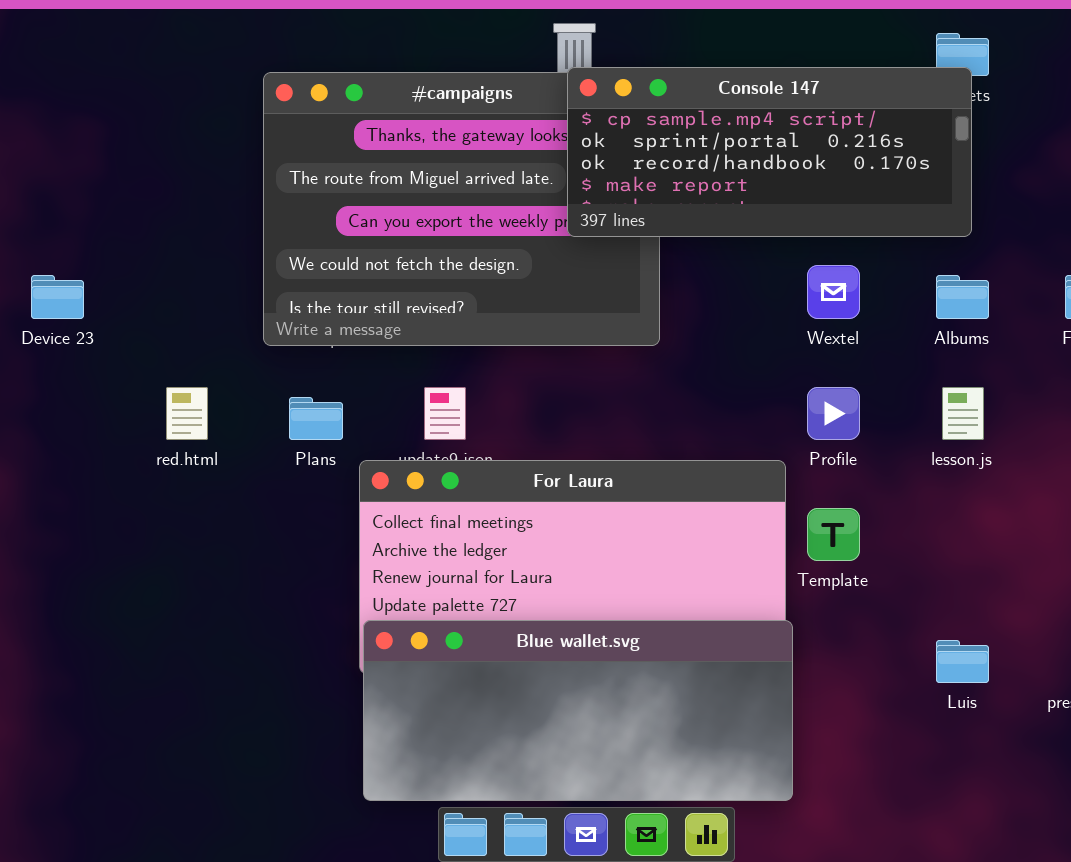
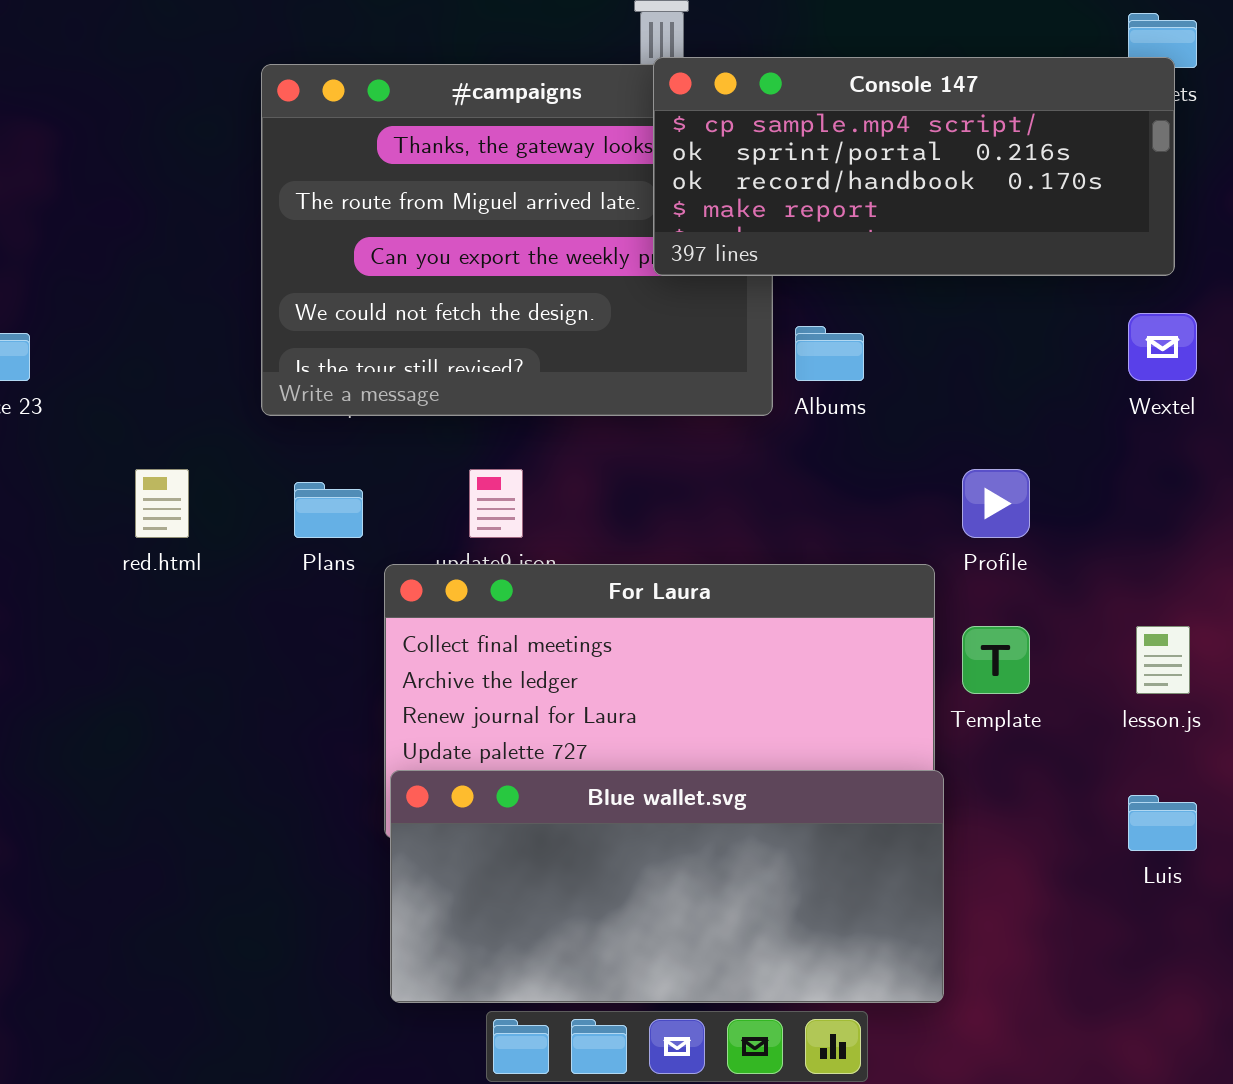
Wextel: [807,265,860,319] -> [1128,313,1197,381], moved
Albums: [936,275,989,319] -> [795,326,864,381], moved
lesson.js: [942,387,984,440] -> [1136,626,1190,694], moved

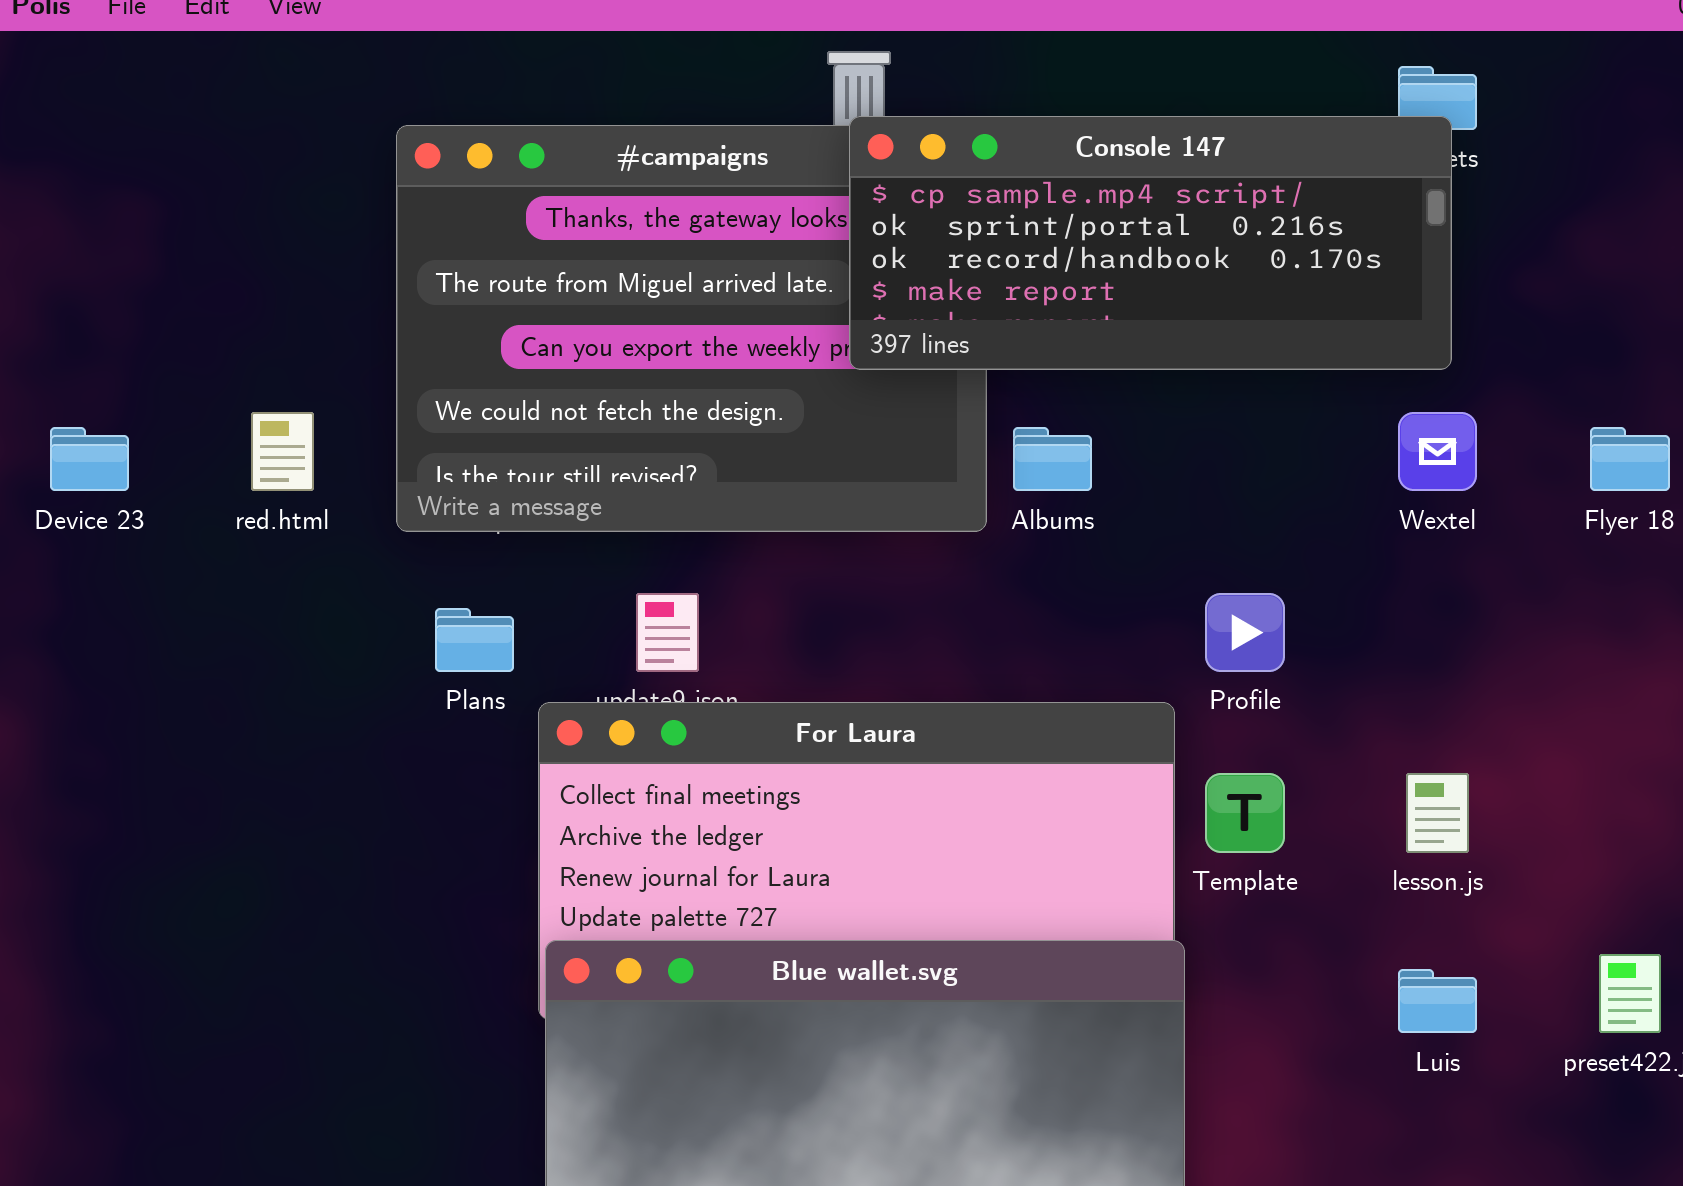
red.html: [135,469,189,538] -> [251,412,314,491], moved

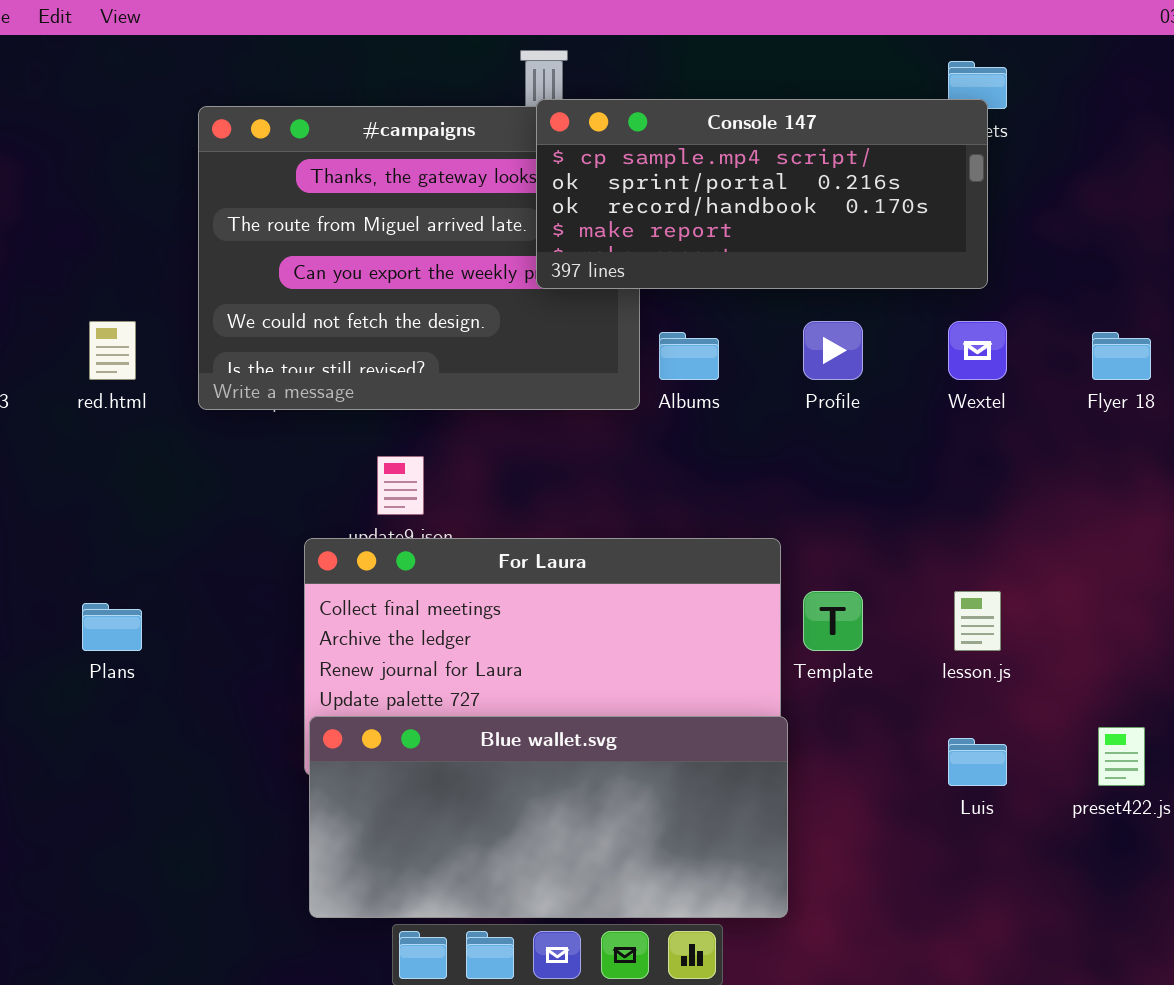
Profile: [1205,593,1285,672] -> [803,321,863,380], moved
Plans: [435,608,514,672] -> [82,603,142,651], moved

